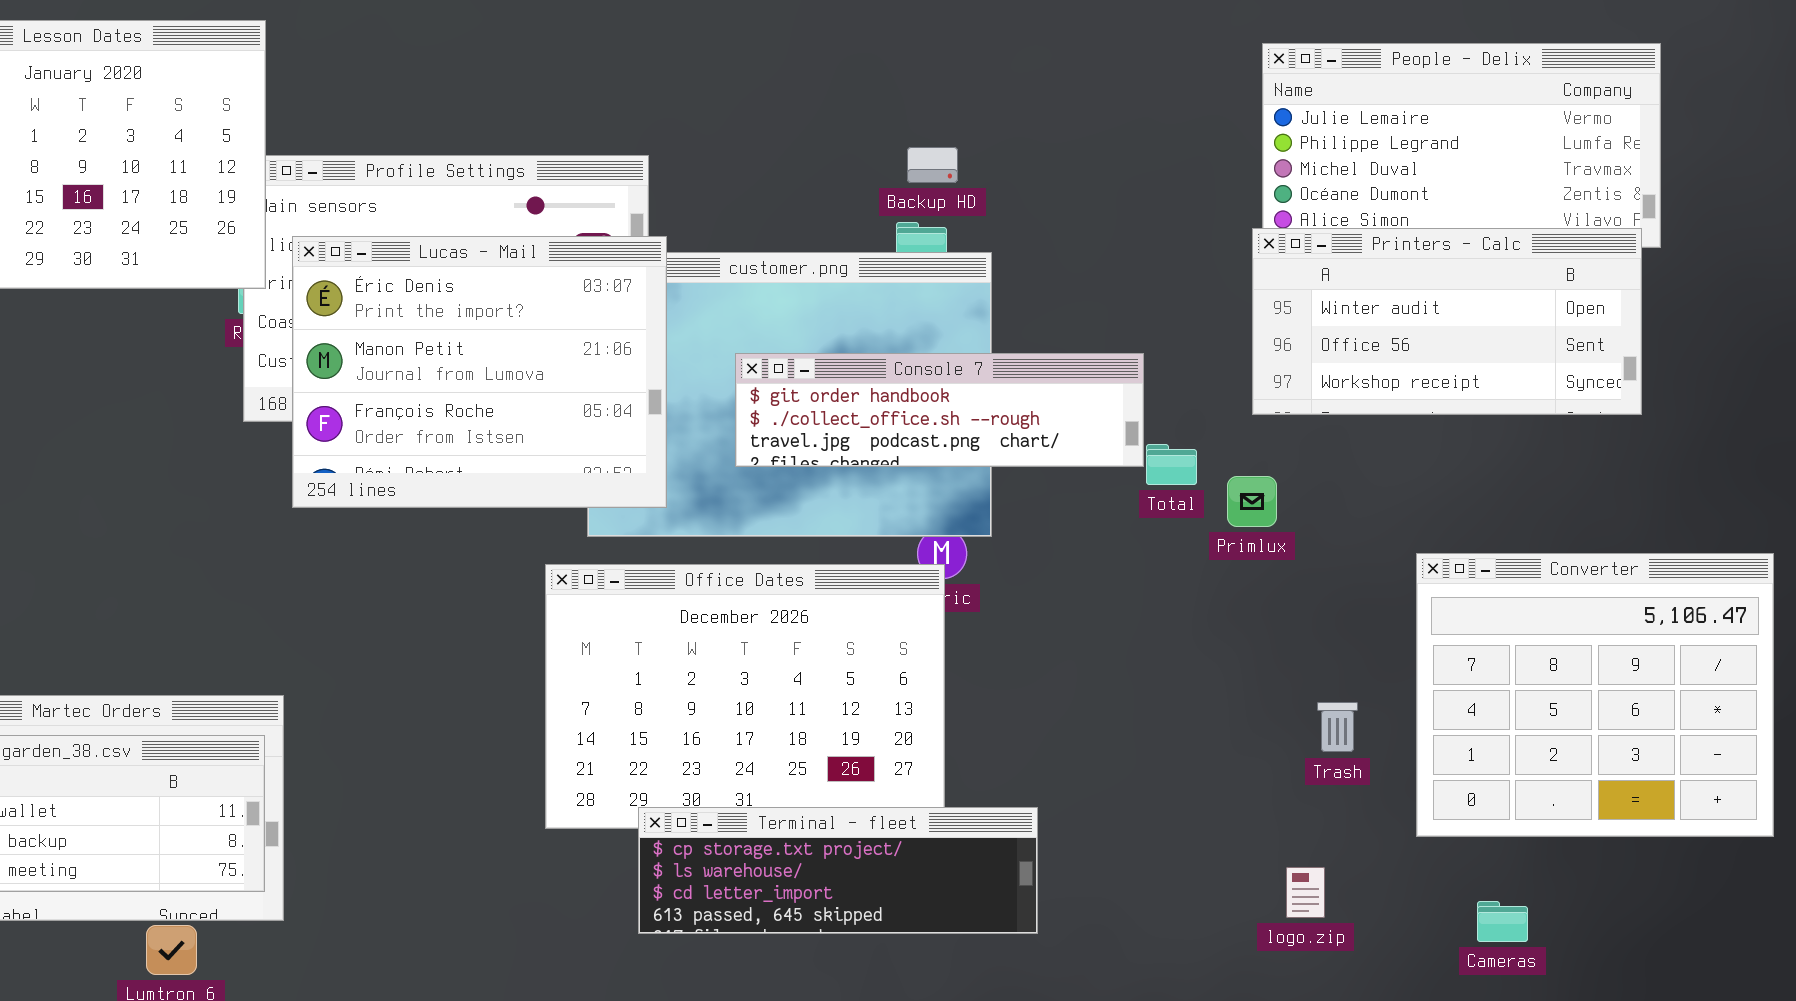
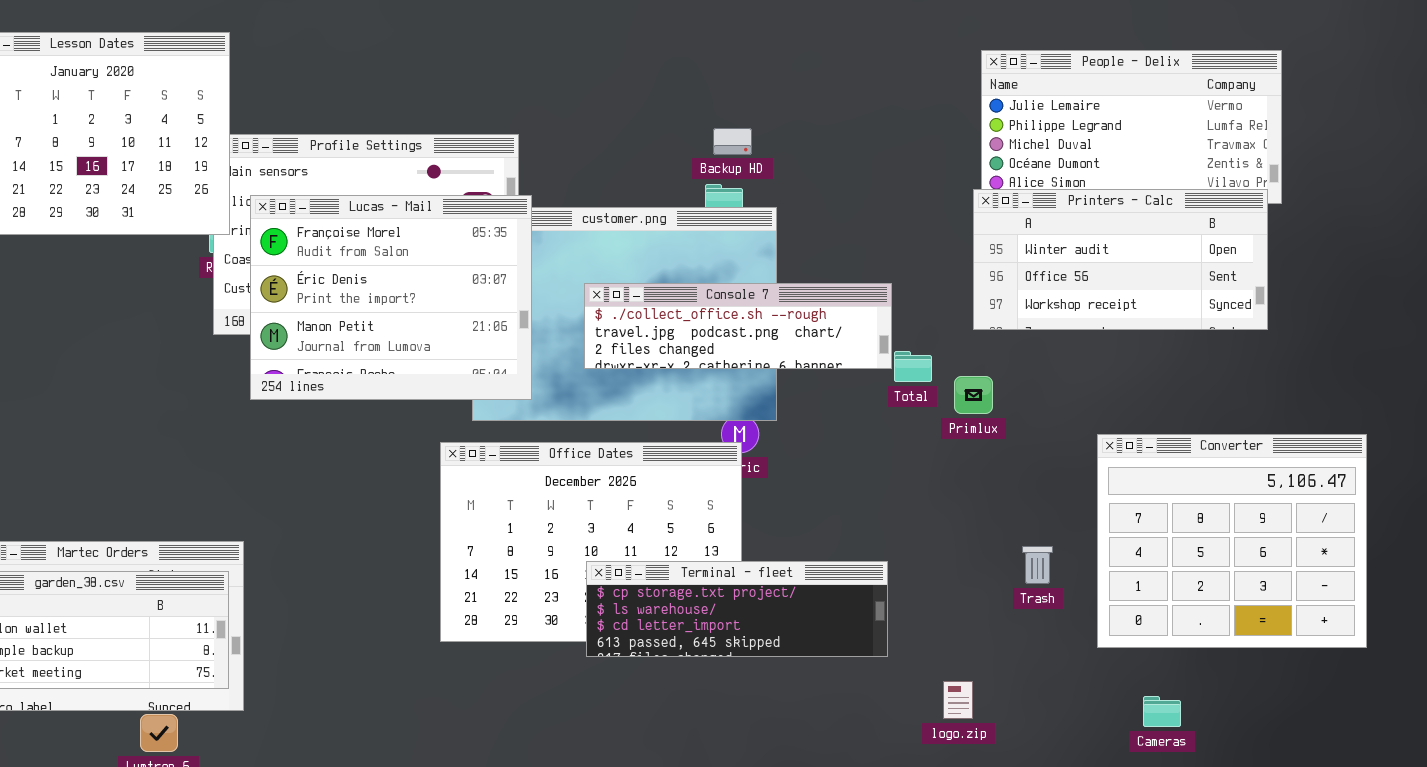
Lucas - Mail: [292,236,667,508] -> [250,195,532,400], scrolled up 1 row
Console 7: [735,353,1144,467] -> [584,283,892,369], scrolled down 1 row
Terminal - fleet: [638,807,1038,934] -> [586,561,888,657], moved
logo.zip: [1286,867,1325,918] -> [943,681,973,719], moved

